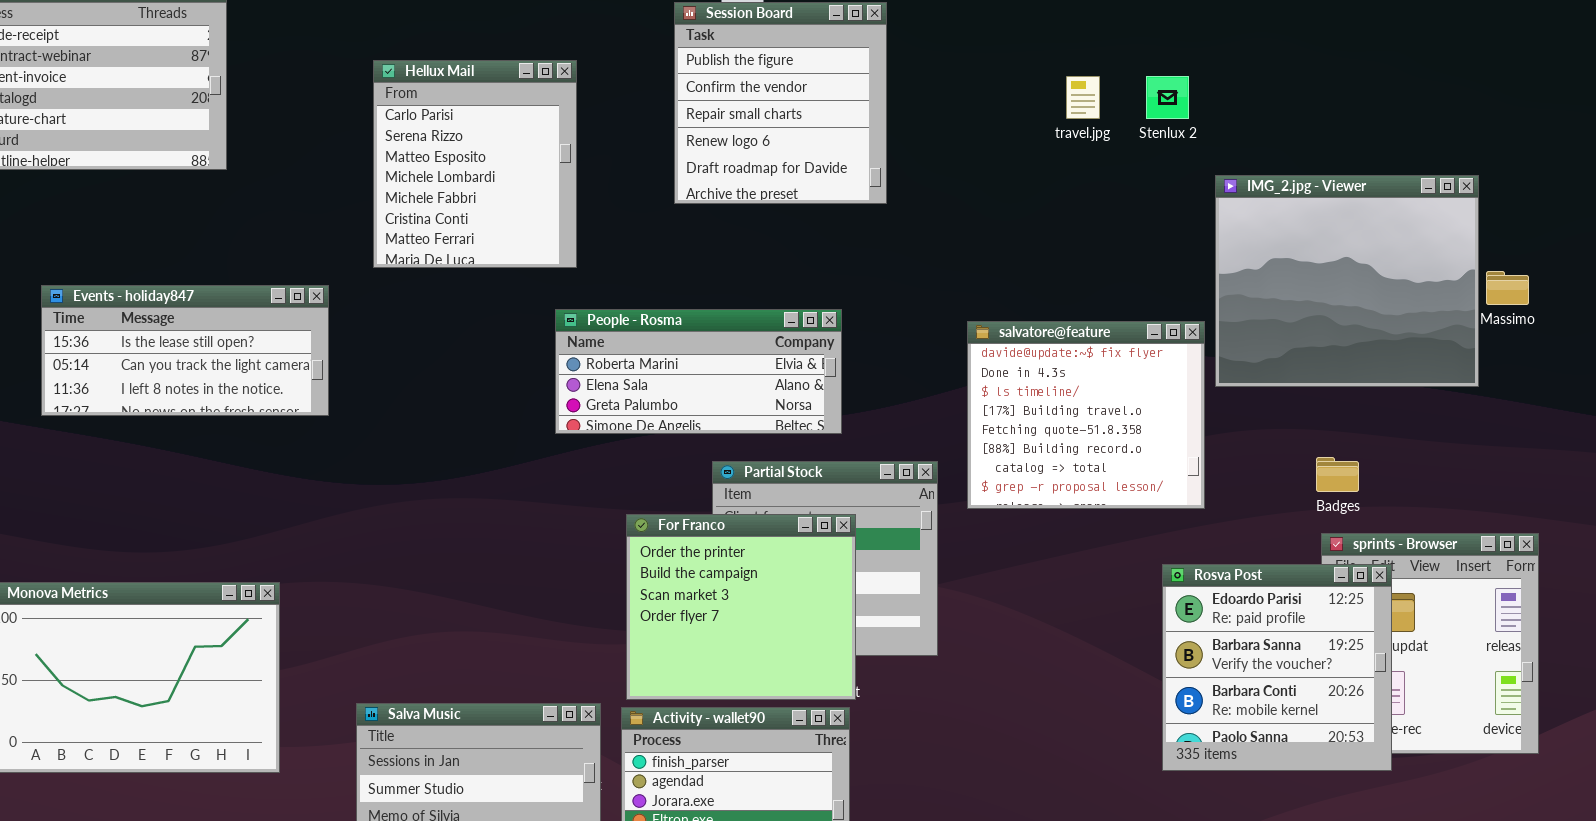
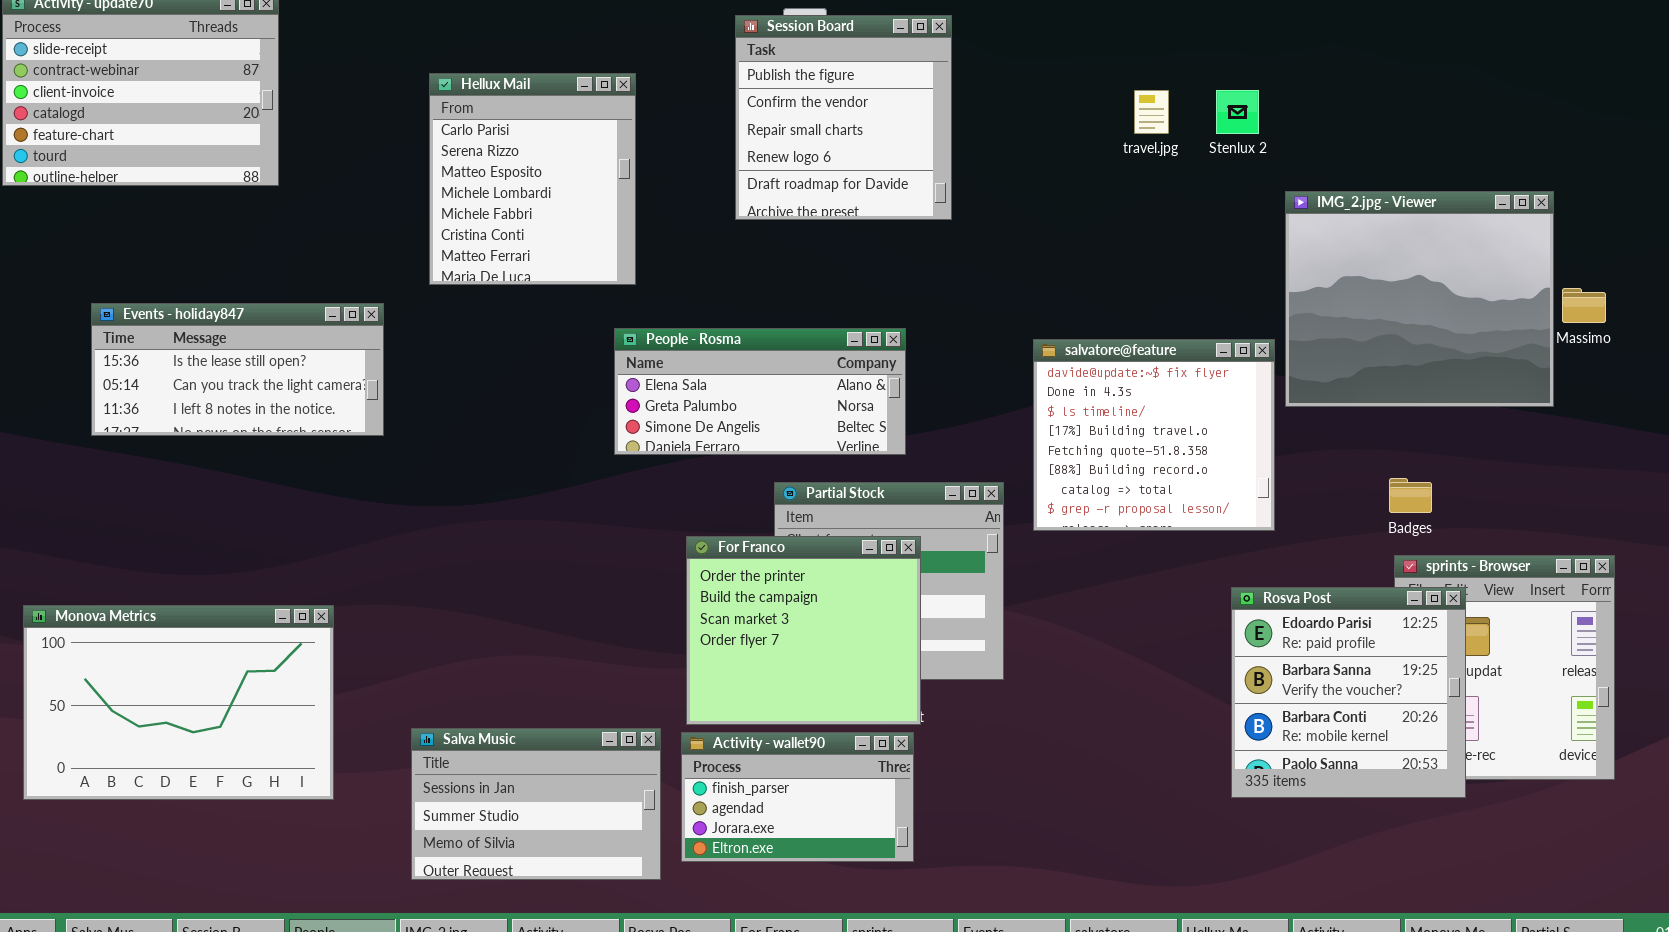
People - Rosma: [555,309,842,434] -> [614,328,906,455], scrolled down 1 row

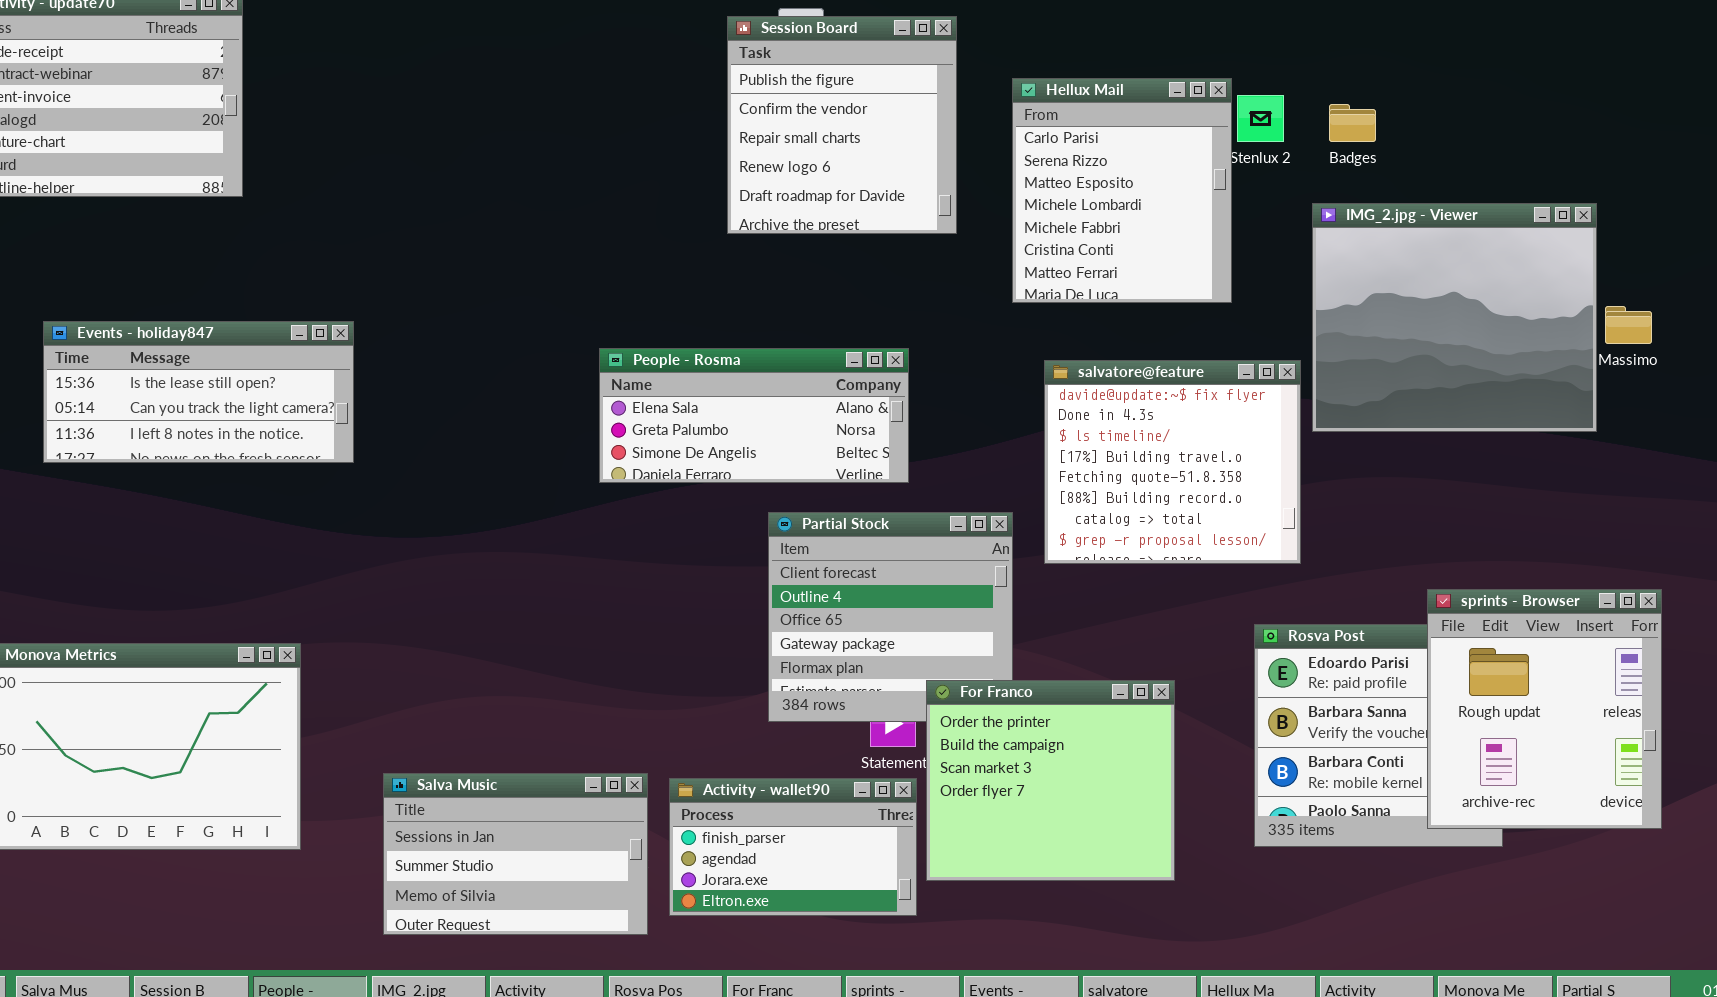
Hellux Mail: [429,73,636,285] -> [1012,78,1232,303], moved
Badges: [1389,478,1432,513] -> [1329,104,1376,142], moved
For Franco: [686,536,921,725] -> [926,680,1175,881], moved
sprints - Browser: [1394,555,1615,780] -> [1427,589,1662,829], raised

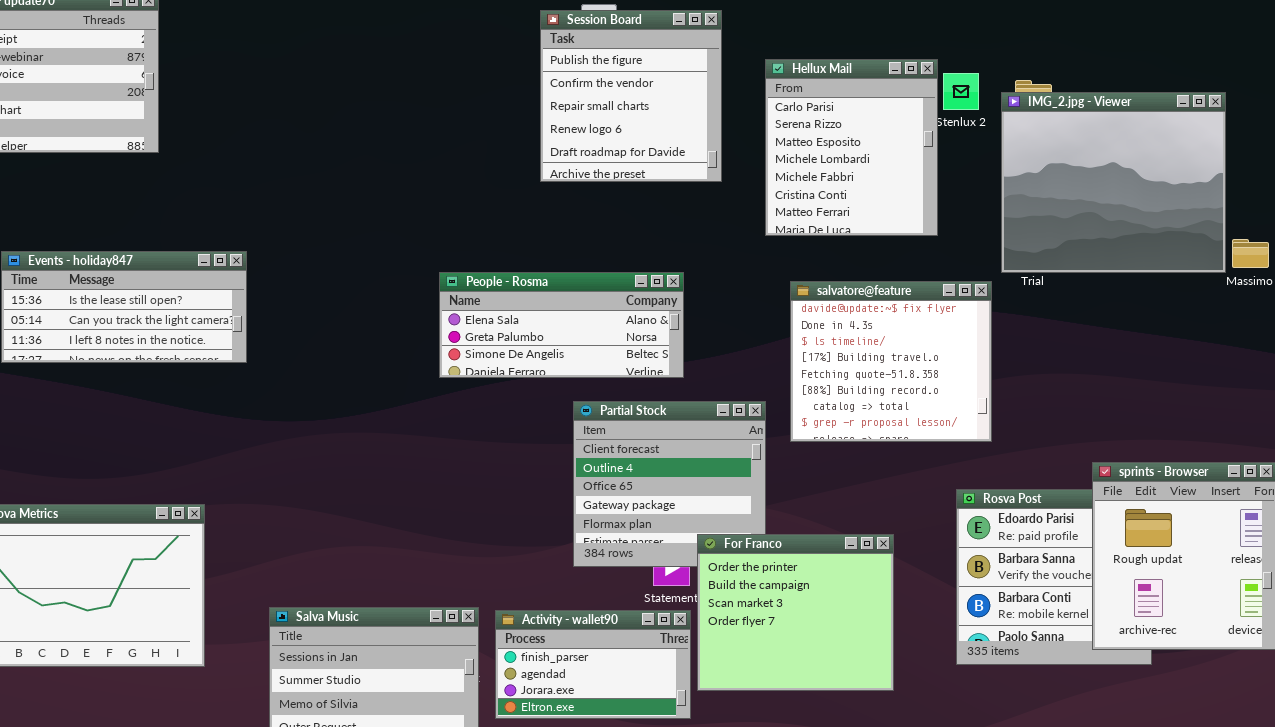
IMG_2.jpg - Viewer: [1312,203,1597,432] -> [1001,92,1226,273], moved

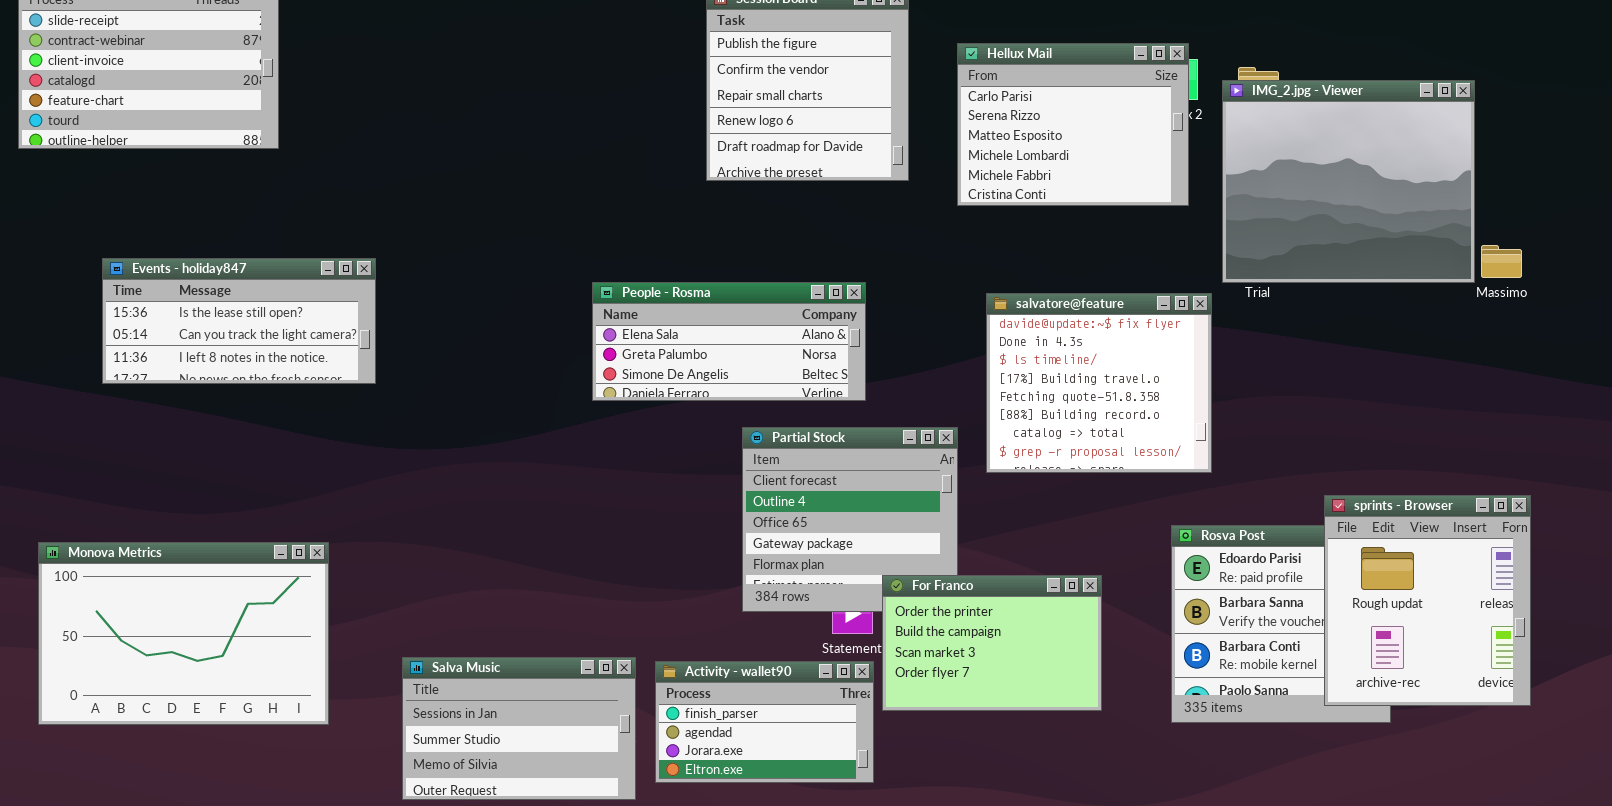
Hellux Mail: [765,59,938,236] -> [957,43,1189,206], resized
For Franco: [697,534,894,691] -> [882,575,1102,711], resized

